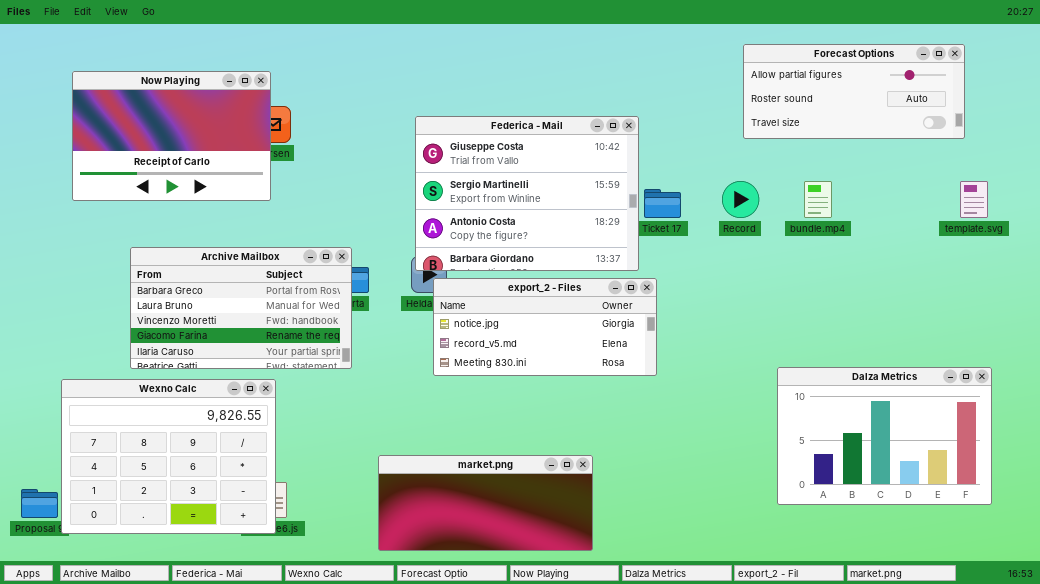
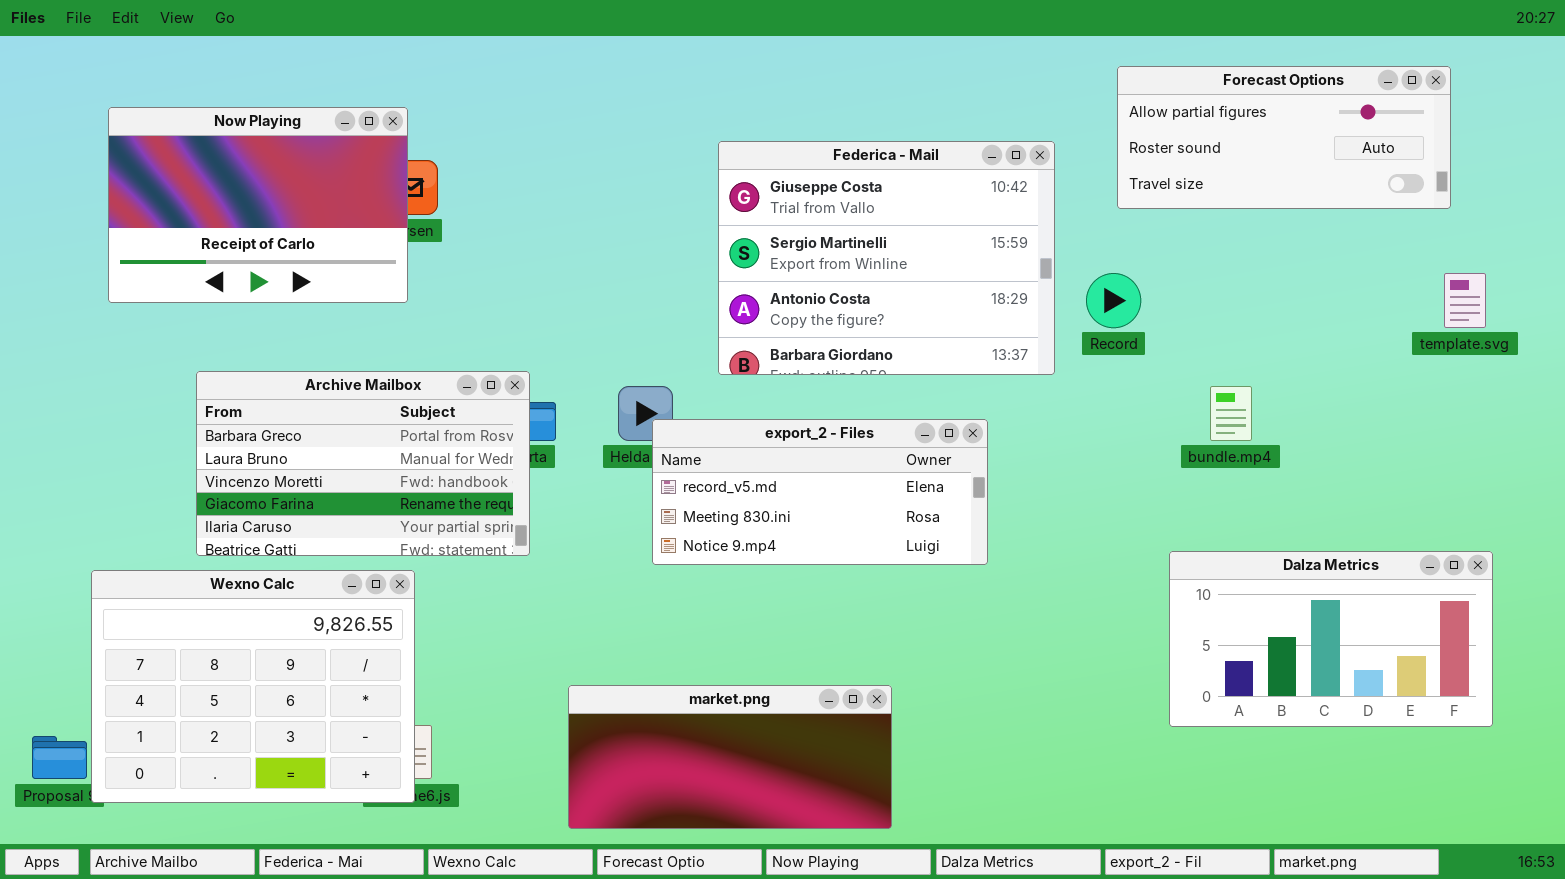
Federica - Mail: [415,116,639,271] -> [718,141,1055,375], moved
bundle.mp4: [804,181,832,218] -> [1210,386,1252,441], moved
export_2 - Files: [433,278,657,376] -> [652,419,988,565], scrolled down 1 row
Dalza Metrics: [777,367,992,505] -> [1169,551,1493,727], resized

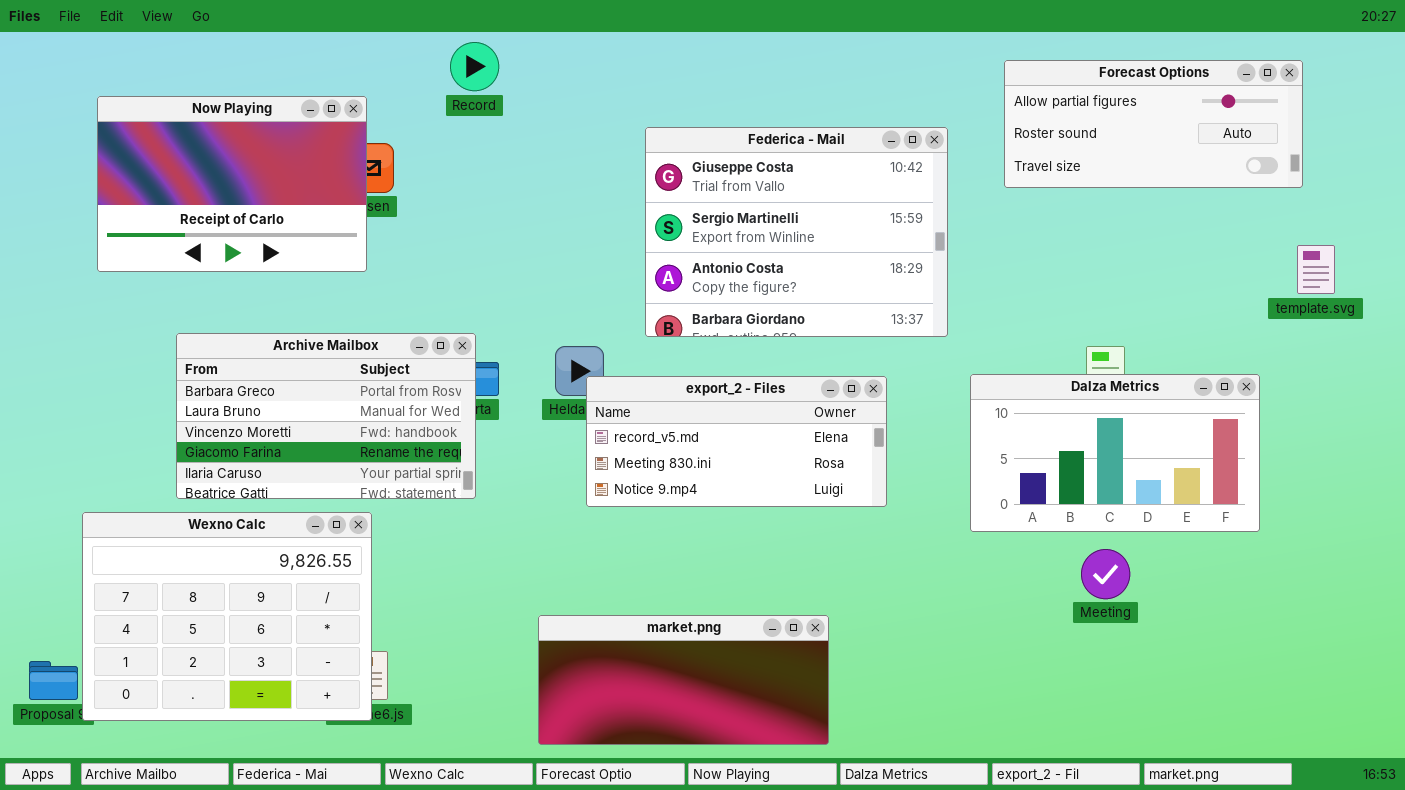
Record: [1086,273,1141,328] -> [450,42,499,91], moved
Dalza Metrics: [1169,551,1493,727] -> [970,374,1260,532], moved
market.png: [568,685,892,829] -> [538,615,829,745], moved

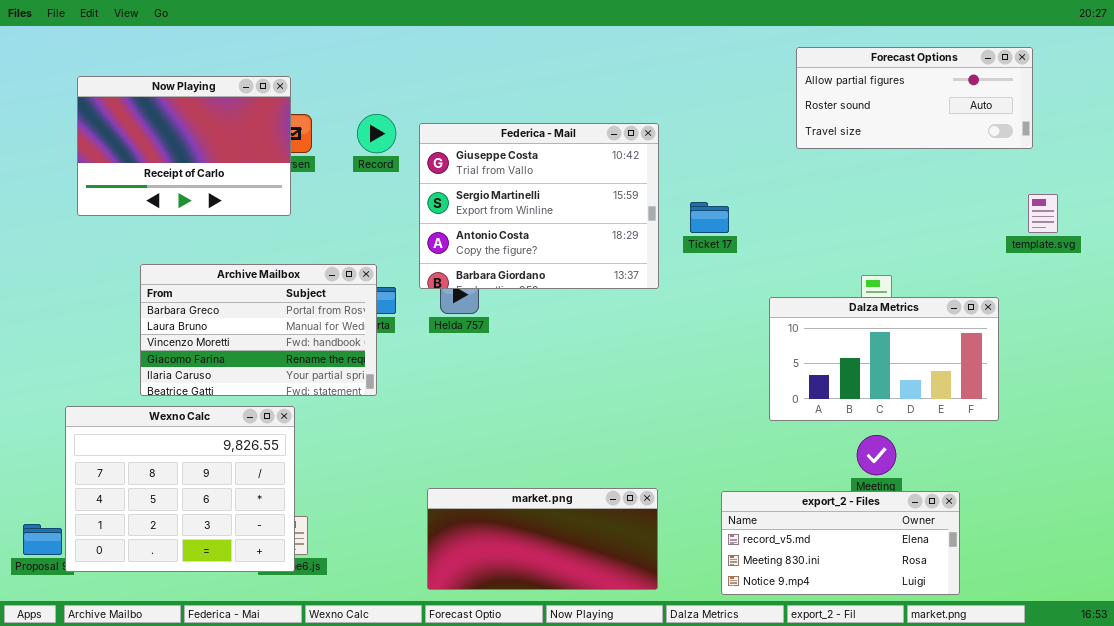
Record: [450,42,499,91] -> [357,114,396,153], moved
Federica - Mail: [645,127,948,337] -> [419,123,659,289], moved
export_2 - Files: [586,376,887,507] -> [721,491,960,595], moved

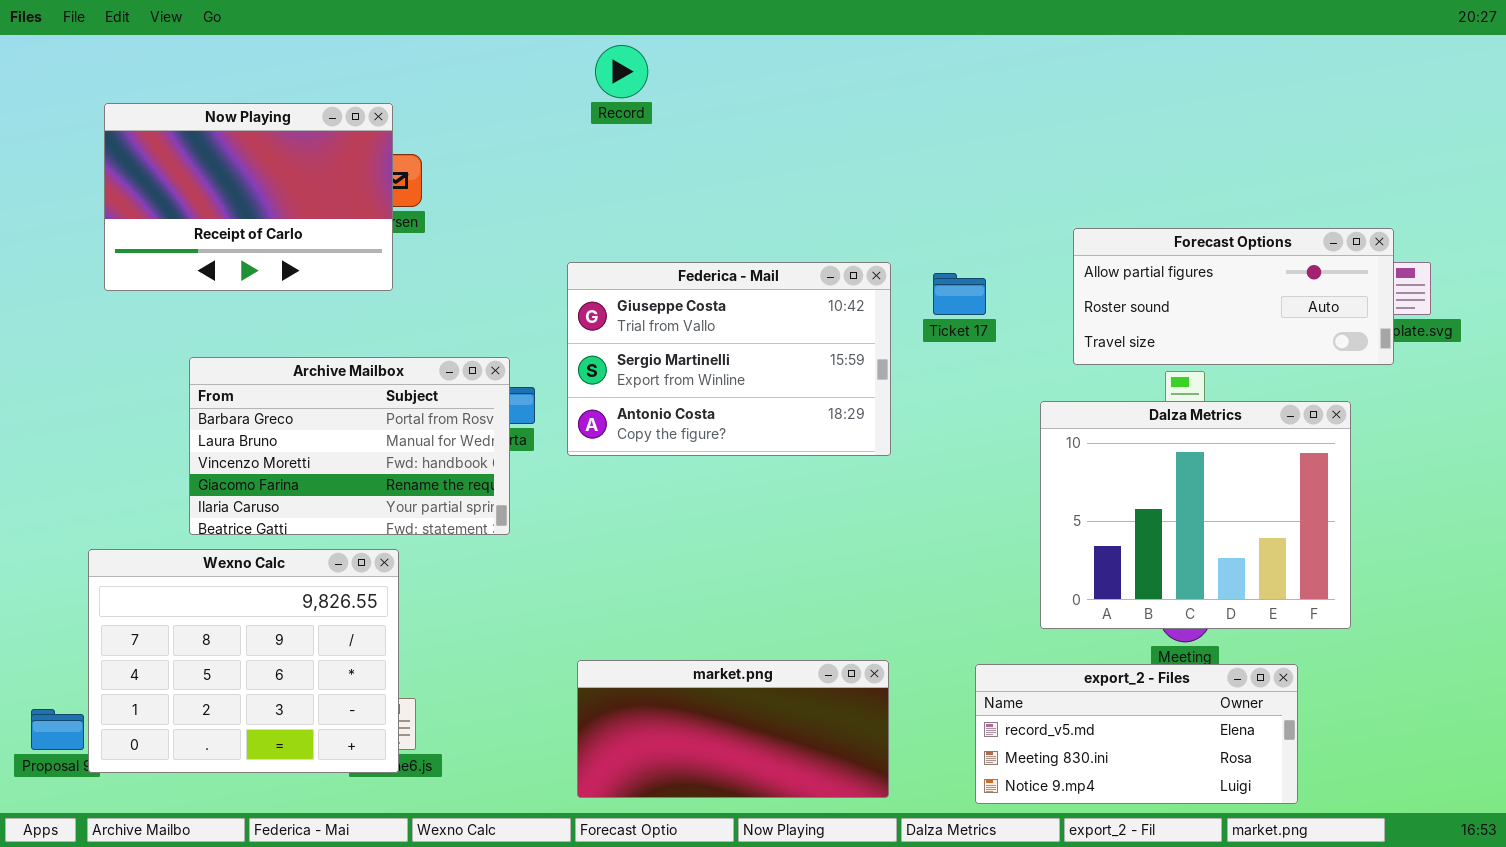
Forecast Options: [796,47,1033,149] -> [1073,228,1394,365], moved
Record: [357,114,396,153] -> [595,45,648,98], moved
Federica - Mail: [419,123,659,289] -> [567,262,891,456], moved, resized
Dalza Metrics: [769,297,999,421] -> [1040,401,1351,629], resized

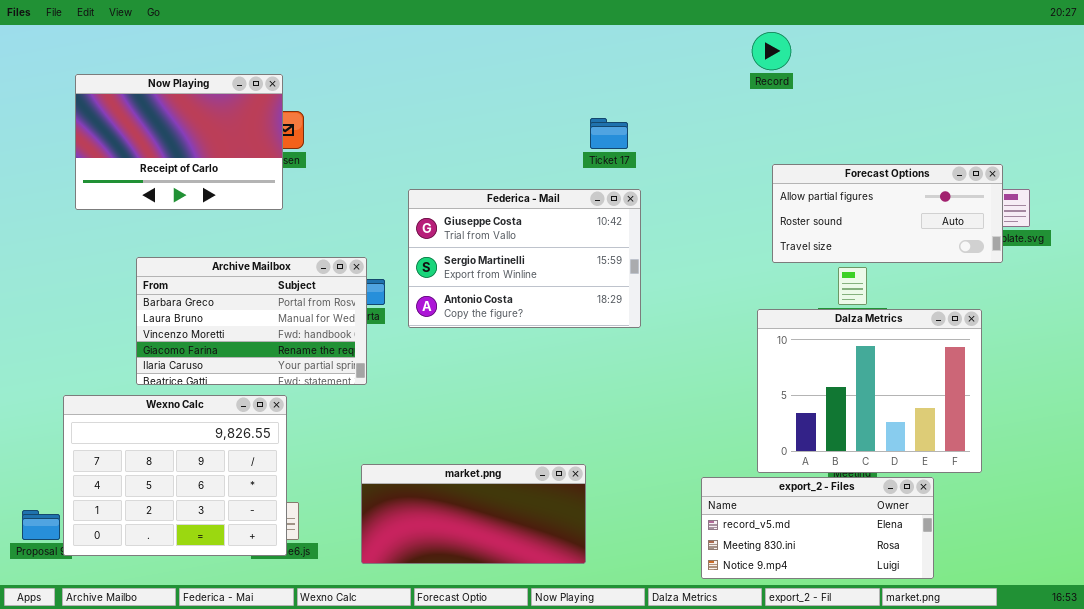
Record: [595,45,648,98] -> [752,32,791,70], moved
Ticket 17: [933,273,986,315] -> [590,118,628,149], moved
Dalza Metrics: [1040,401,1351,629] -> [757,309,982,473], moved
market.png: [577,660,889,798] -> [361,464,586,564], moved

